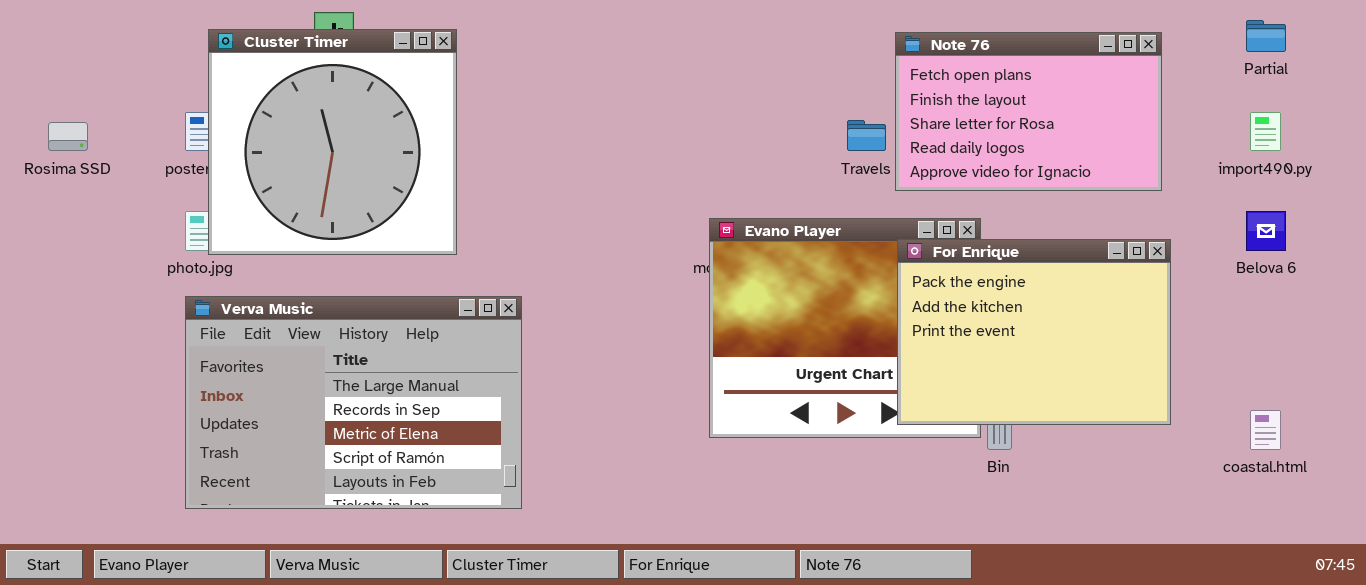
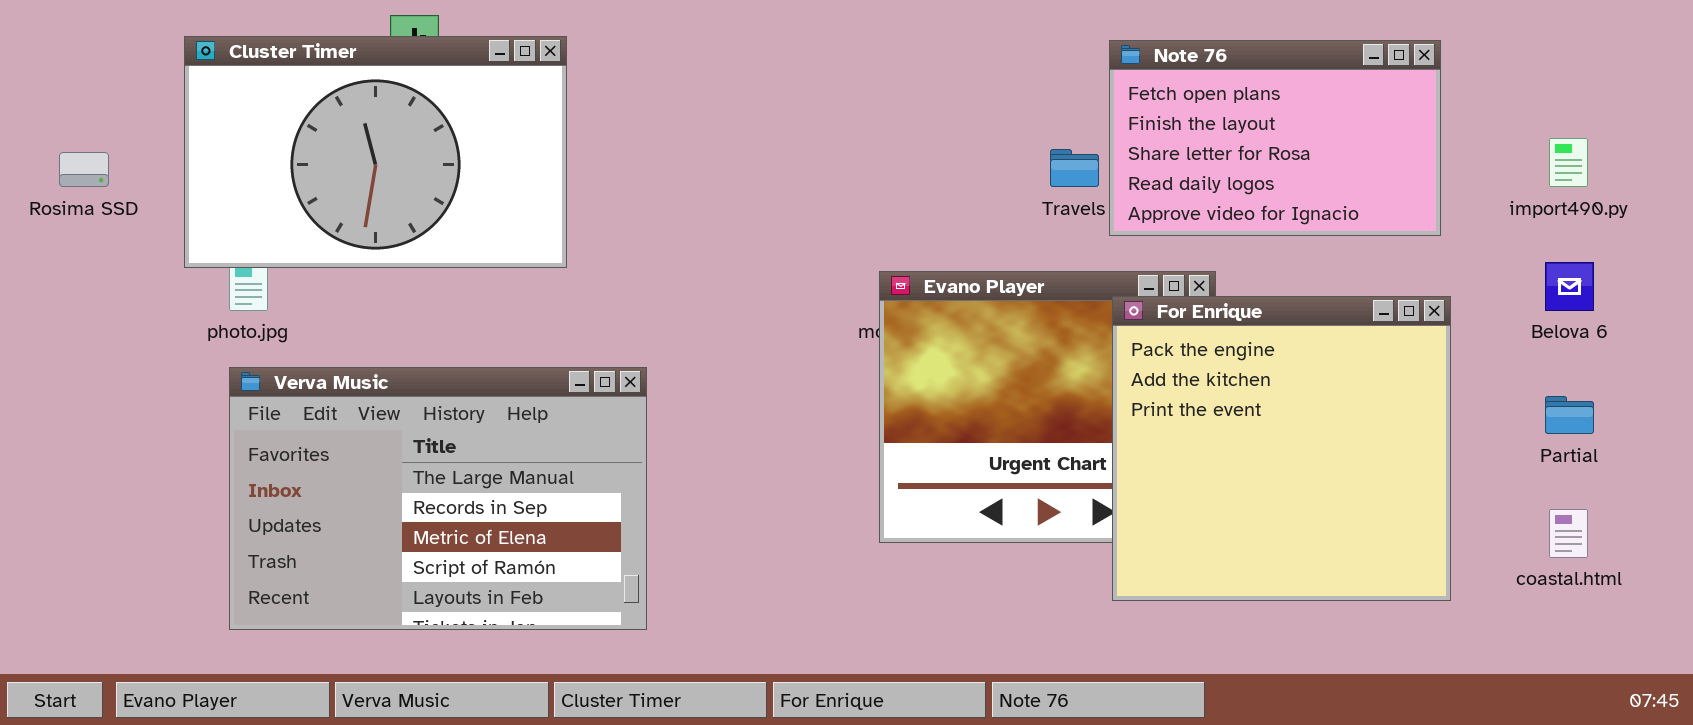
Partial: [1246,20,1286,52] -> [1545,396,1594,434], moved
Cluster Timer: [208,29,457,255] -> [184,36,567,268], resized
For Enrique: [897,239,1171,425] -> [1112,296,1451,601], resized

